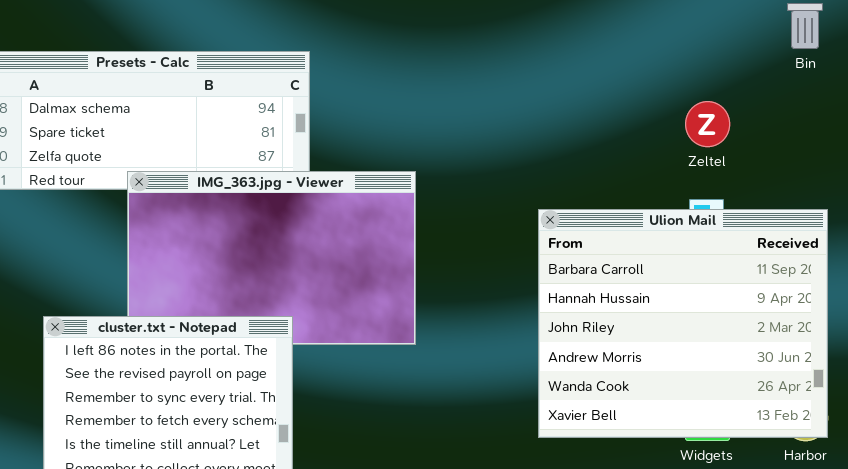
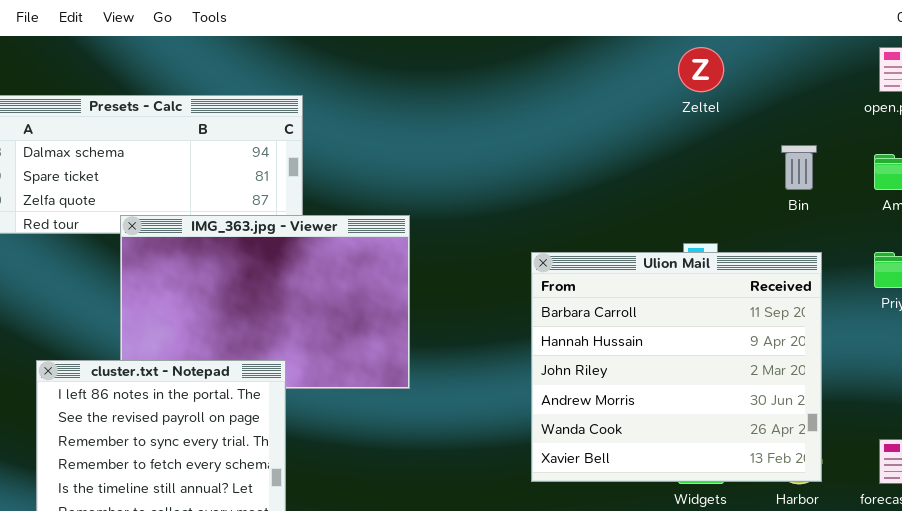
Bin: [787,3,823,49] -> [781,145,817,190], moved
Zeltel: [685,101,730,147] -> [678,47,724,92], moved

